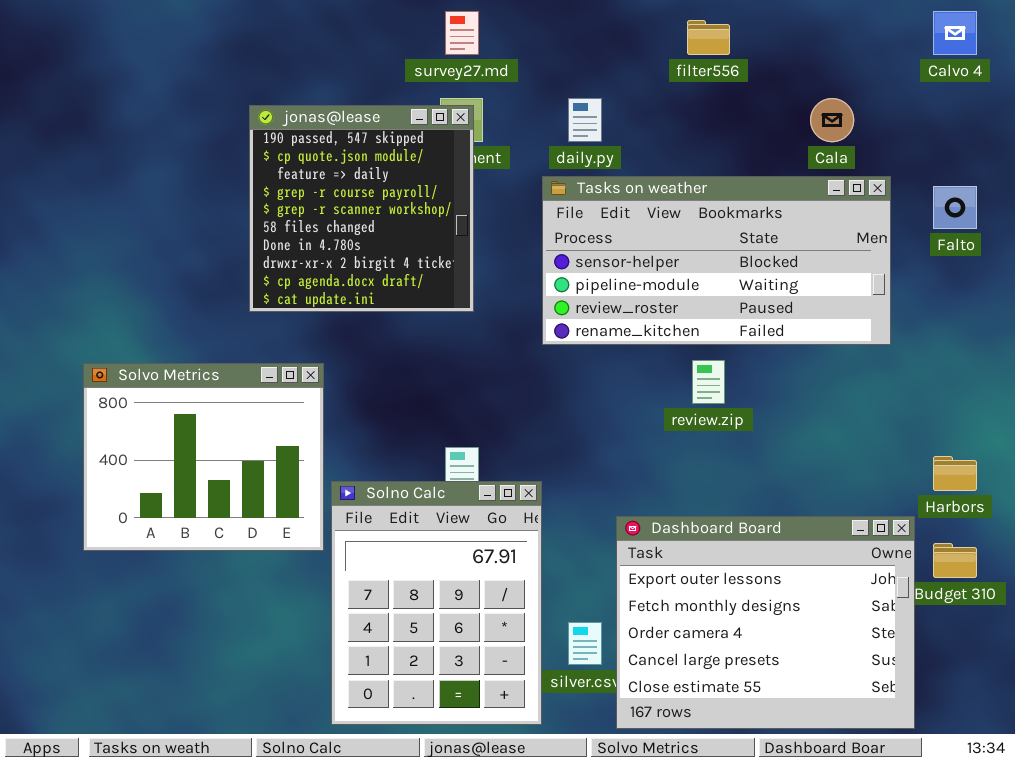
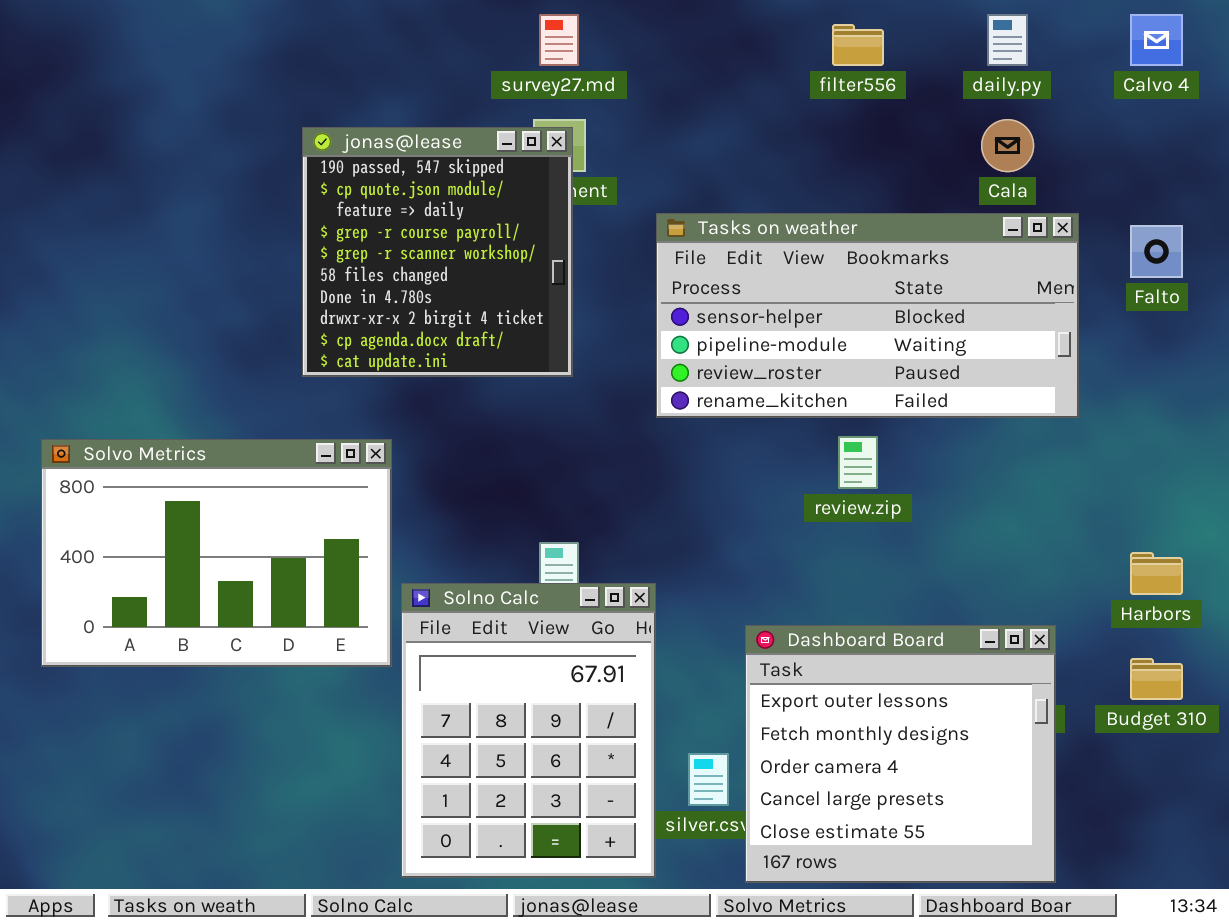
daily.py: [568,98,602,142] -> [987,14,1028,66], moved
Solvo Metrics: [83,363,324,551] -> [41,439,392,667], resized
Dashboard Board: [616,516,915,729] -> [745,625,1056,883], resized

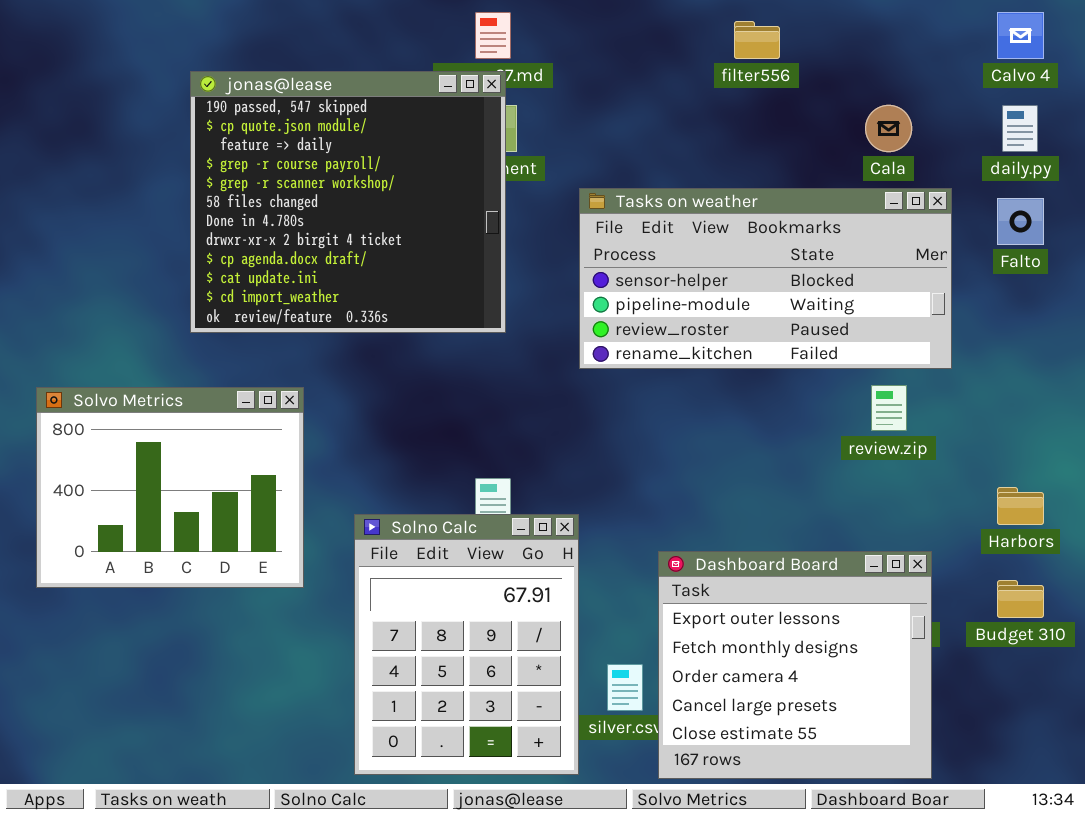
daily.py: [987,14,1028,66] -> [1002,105,1038,152], moved
jonas@lease: [302,127,573,377] -> [190,71,506,333], resized
review.zip: [838,436,878,489] -> [871,385,907,431], moved
Solvo Metrics: [41,439,392,667] -> [36,387,304,588], resized

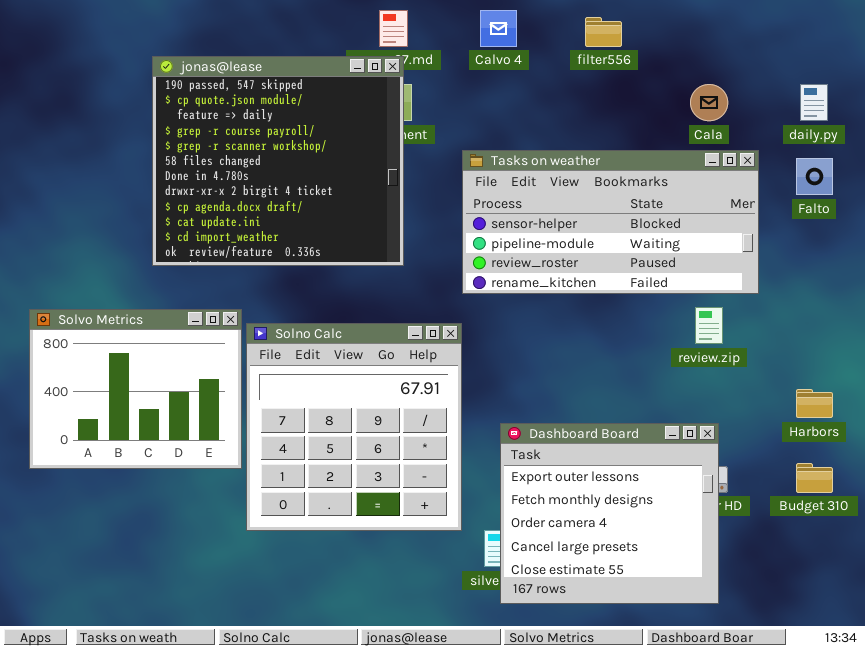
Calvo 4: [997,12,1044,59] -> [480,10,517,47], moved
Solno Calc: [354,514,579,775] -> [246,323,462,531], moved, resized
Dashboard Board: [658,551,932,779] -> [500,423,719,604], moved

